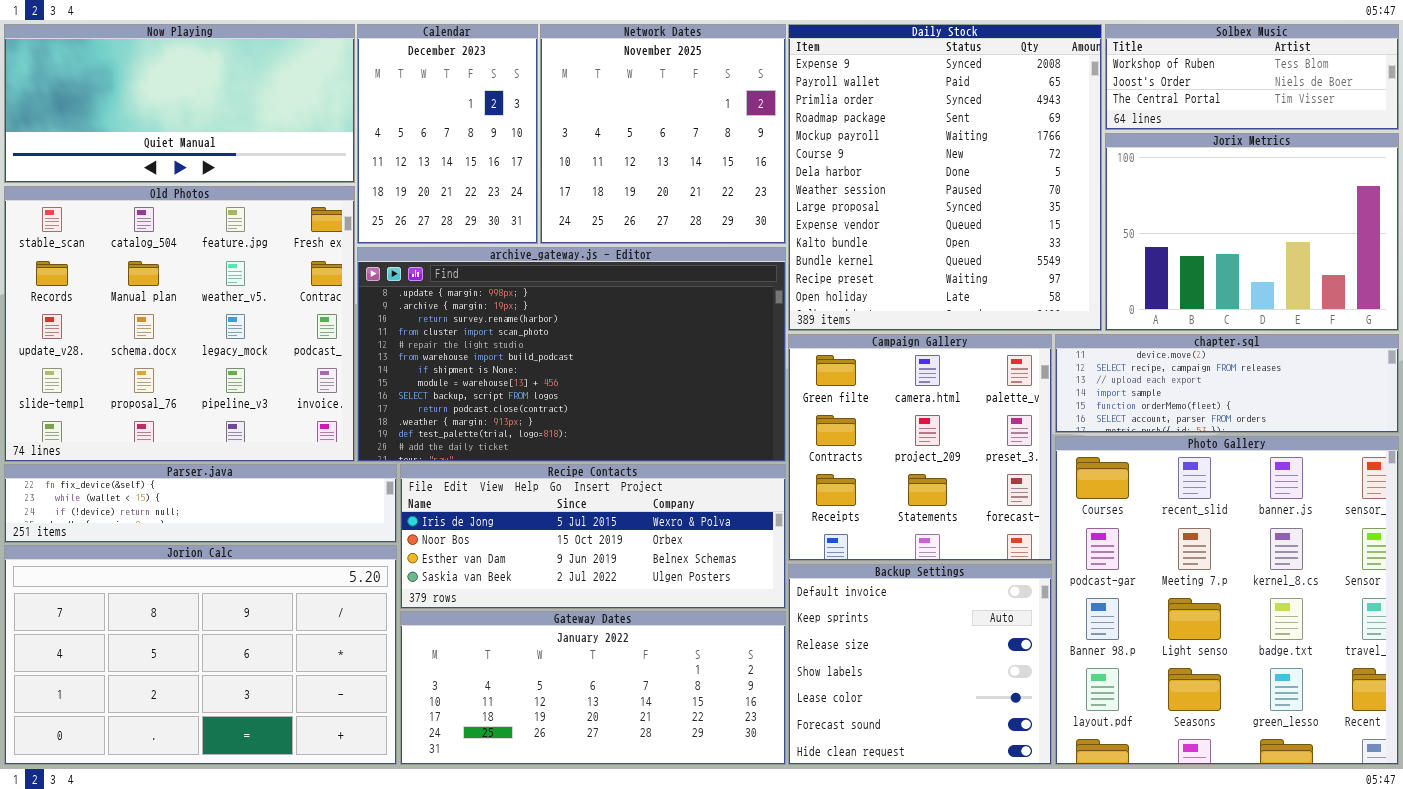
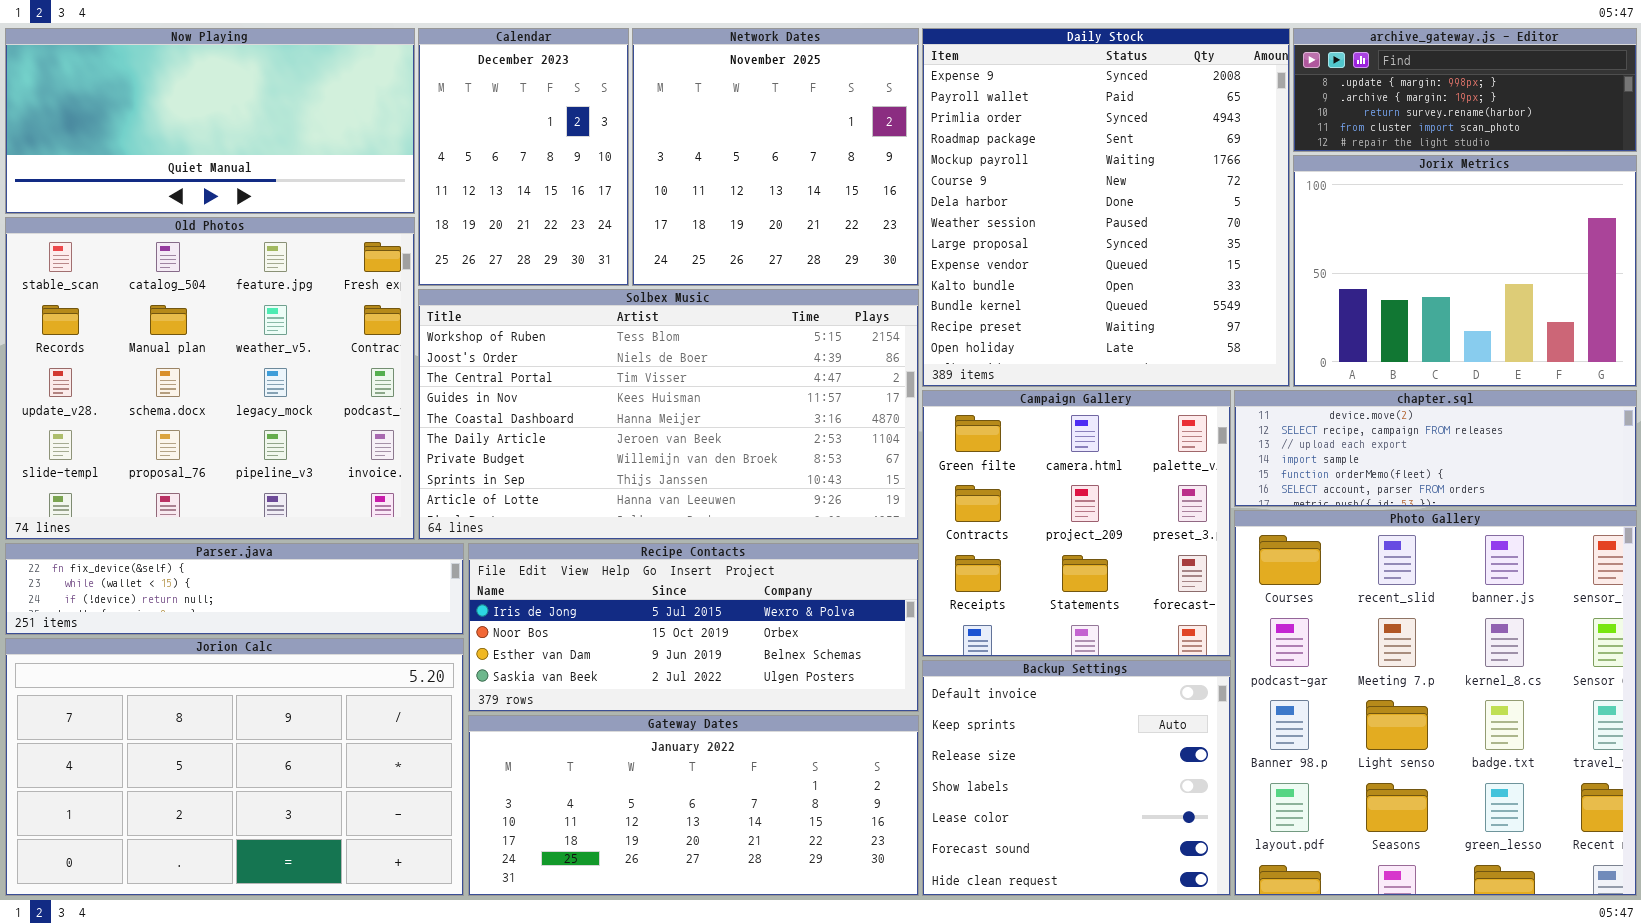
Solbex Music: [1105,24,1399,130] -> [418,289,919,540], moved, resized
archive_gateway.js - Editor: [357,247,786,462] -> [1293,28,1637,152], moved, resized

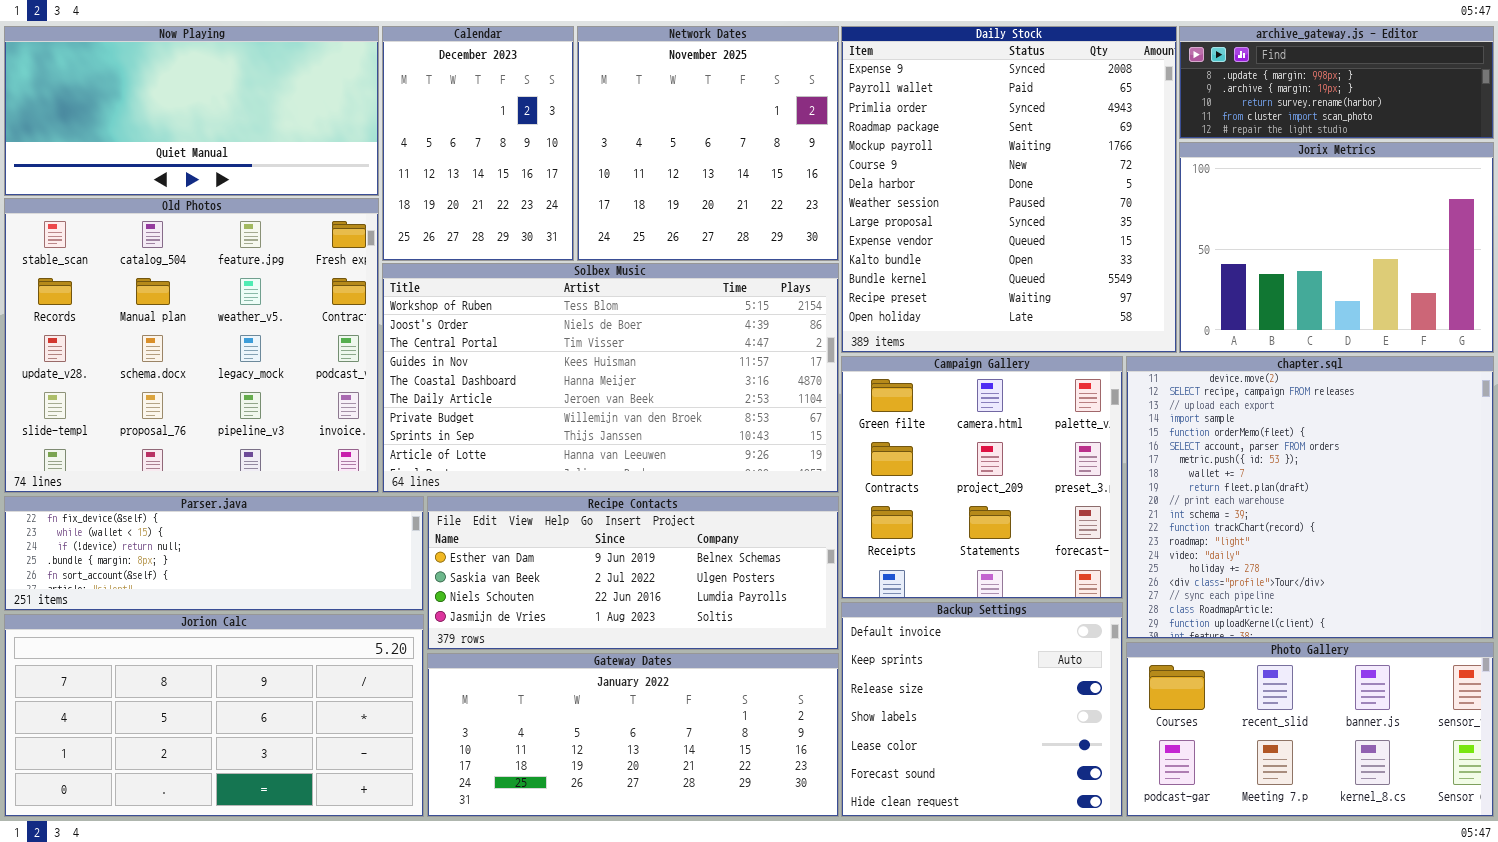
chapter.sql: [1234,390,1637,507] -> [1126,356,1494,639], resized
Photo Gallery: [1234,510,1637,896] -> [1126,642,1494,817], resized
Parser.java: [5,543,464,635] -> [4,496,424,611], resized
Recipe Contacts: [468,543,919,712] -> [427,496,839,650], scrolled down 2 rows
Jorion Calc: [5,638,464,896] -> [4,614,424,817], resized

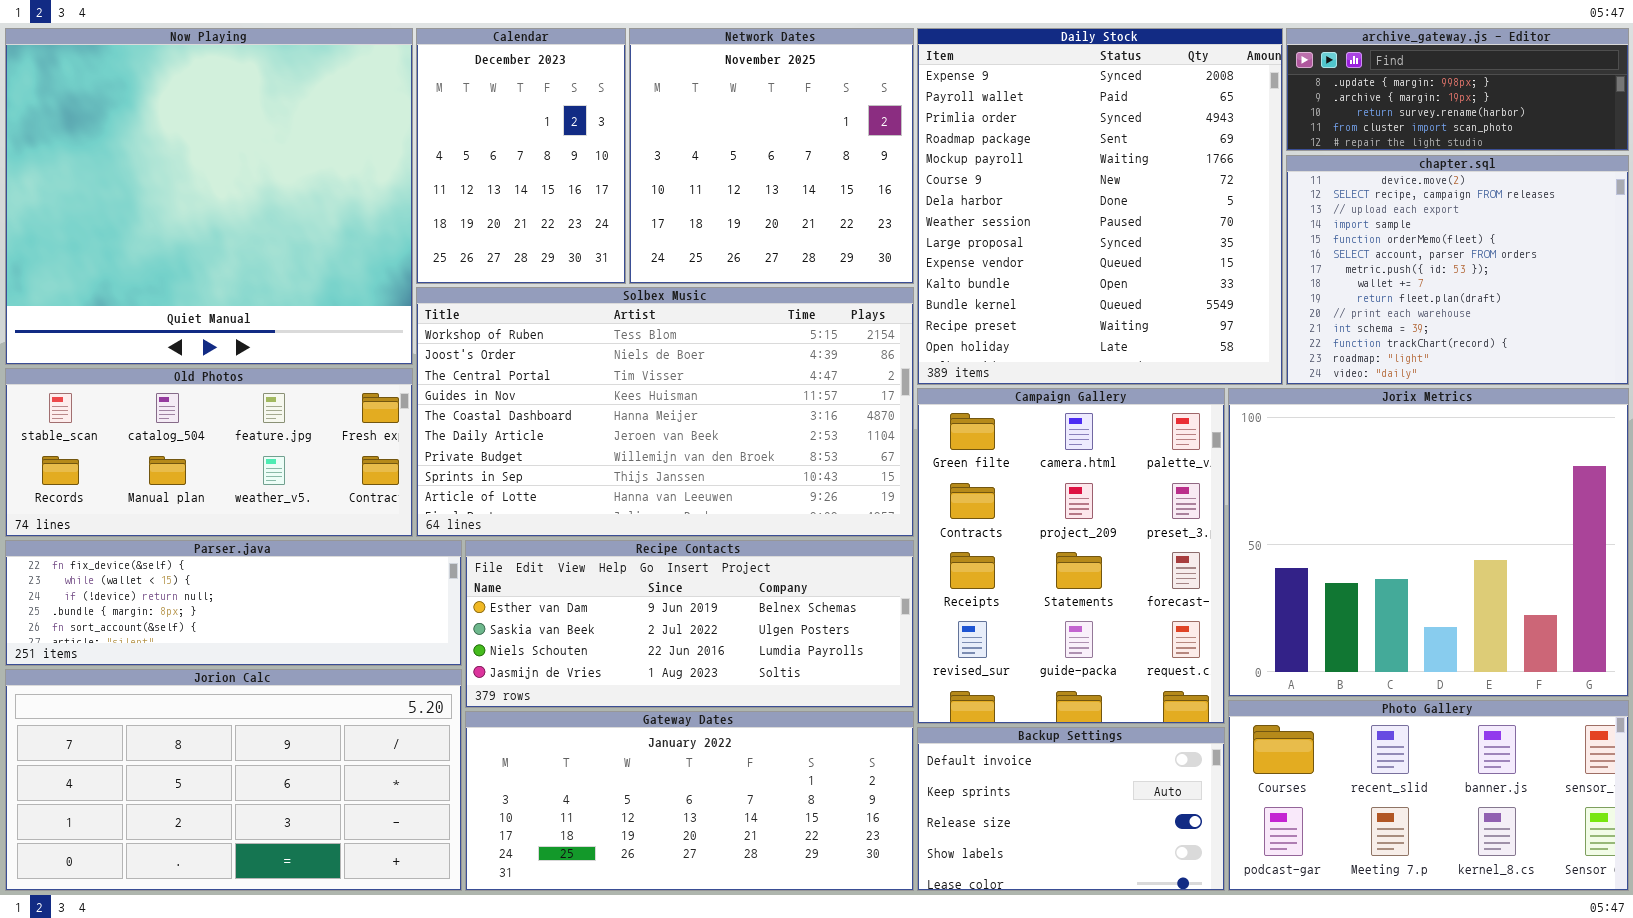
Now Playing: [4,26,379,196] -> [5,28,413,365], resized
Jorix Metrics: [1179,142,1494,353] -> [1228,388,1629,697], moved, resized
Old Photos: [4,198,379,493] -> [5,368,413,537], resized
Campaign Gallery: [841,356,1123,599] -> [917,388,1225,724], resized
chapter.sql: [1126,356,1494,639] -> [1286,155,1629,385], moved, resized
Backup Settings: [841,602,1123,817] -> [917,727,1225,891], resized

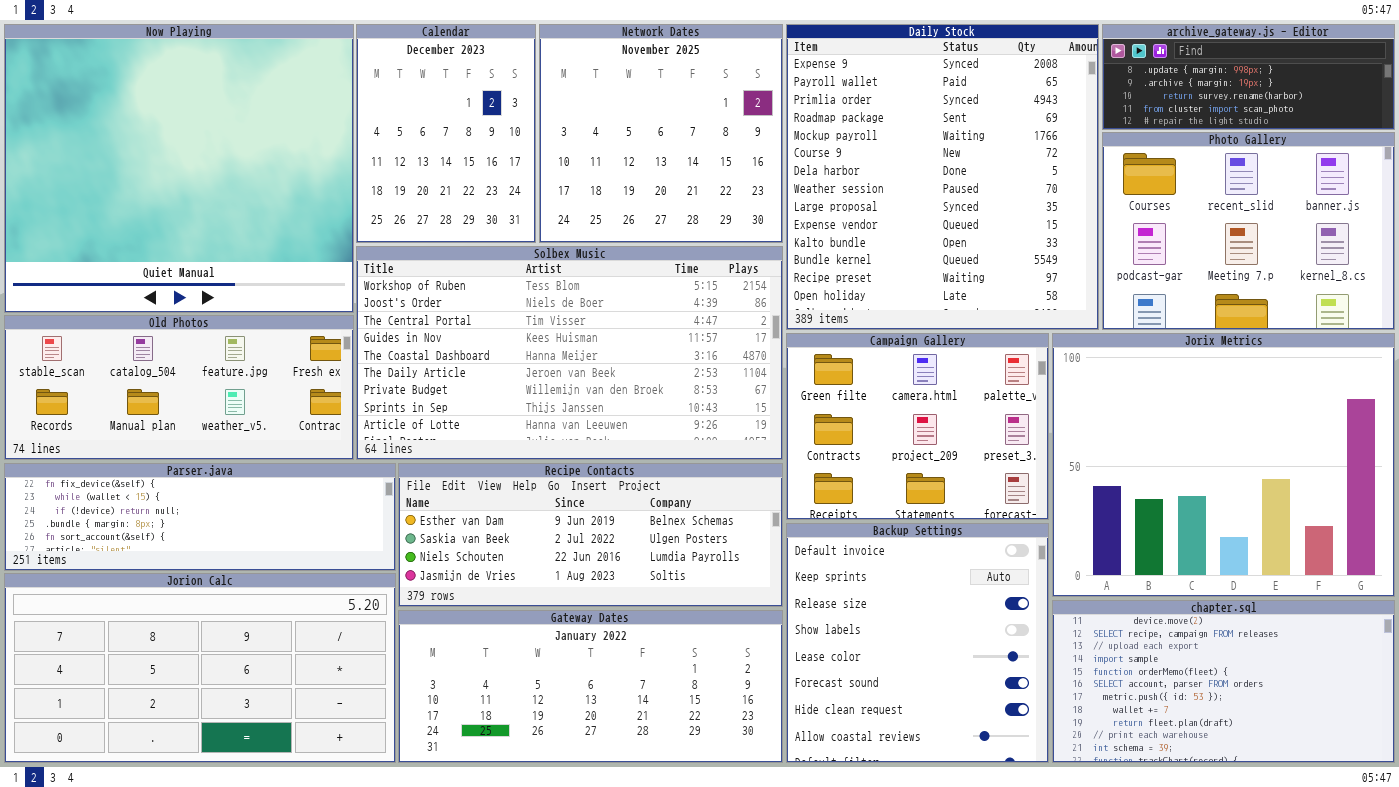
chapter.sql: [1286,155,1629,385] -> [1052,600,1395,763], moved, resized
Campaign Gallery: [917,388,1225,724] -> [786,333,1049,520], resized
Photo Gallery: [1228,700,1629,891] -> [1102,132,1395,330], moved, resized
Backup Settings: [917,727,1225,891] -> [786,523,1049,763], resized

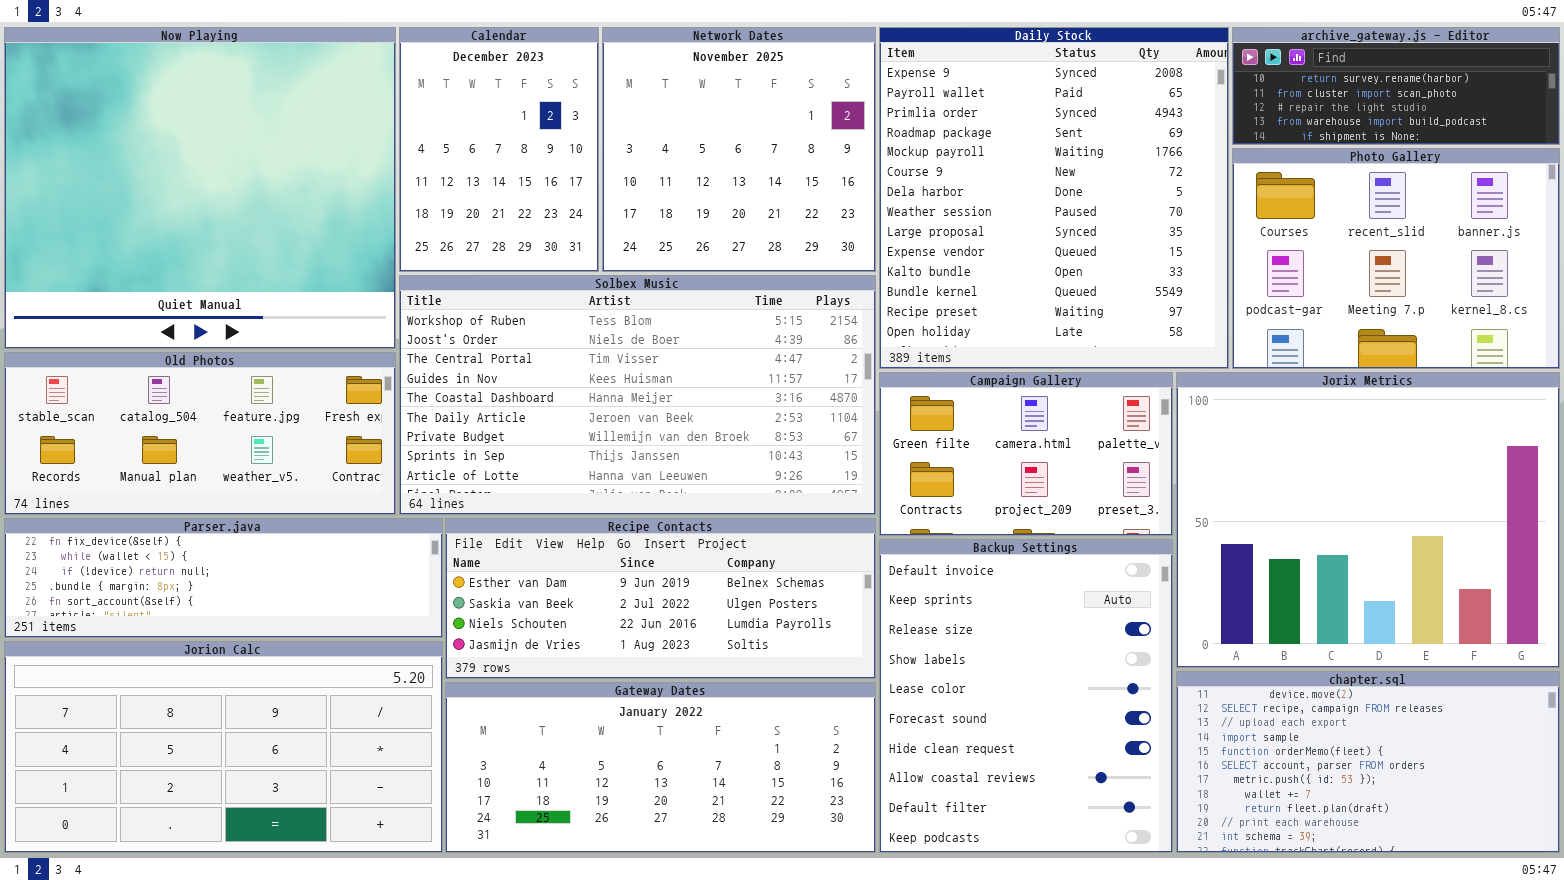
archive_gateway.js - Editor: [1102,24,1395,130] -> [1232,27,1560,145], scrolled down 2 rows
Campaign Gallery: [786,333,1049,520] -> [879,372,1173,536], resized
Backup Settings: [786,523,1049,763] -> [879,539,1173,853], resized

